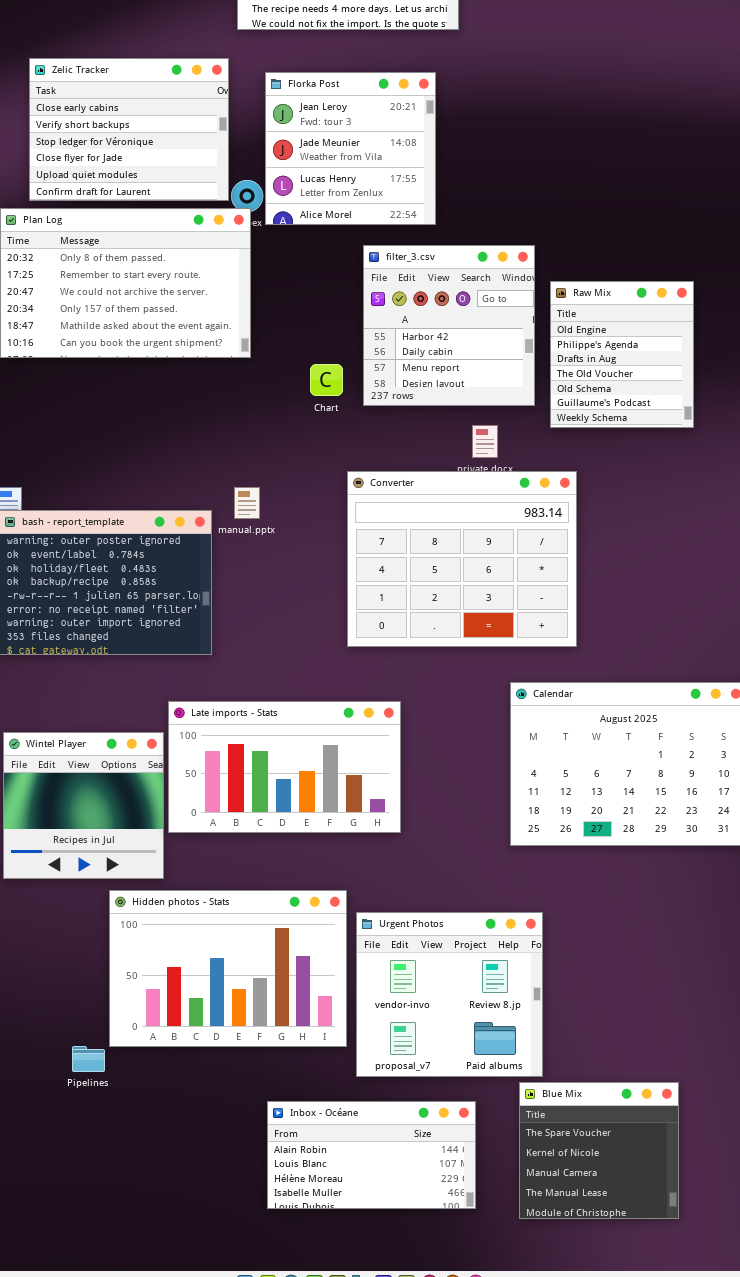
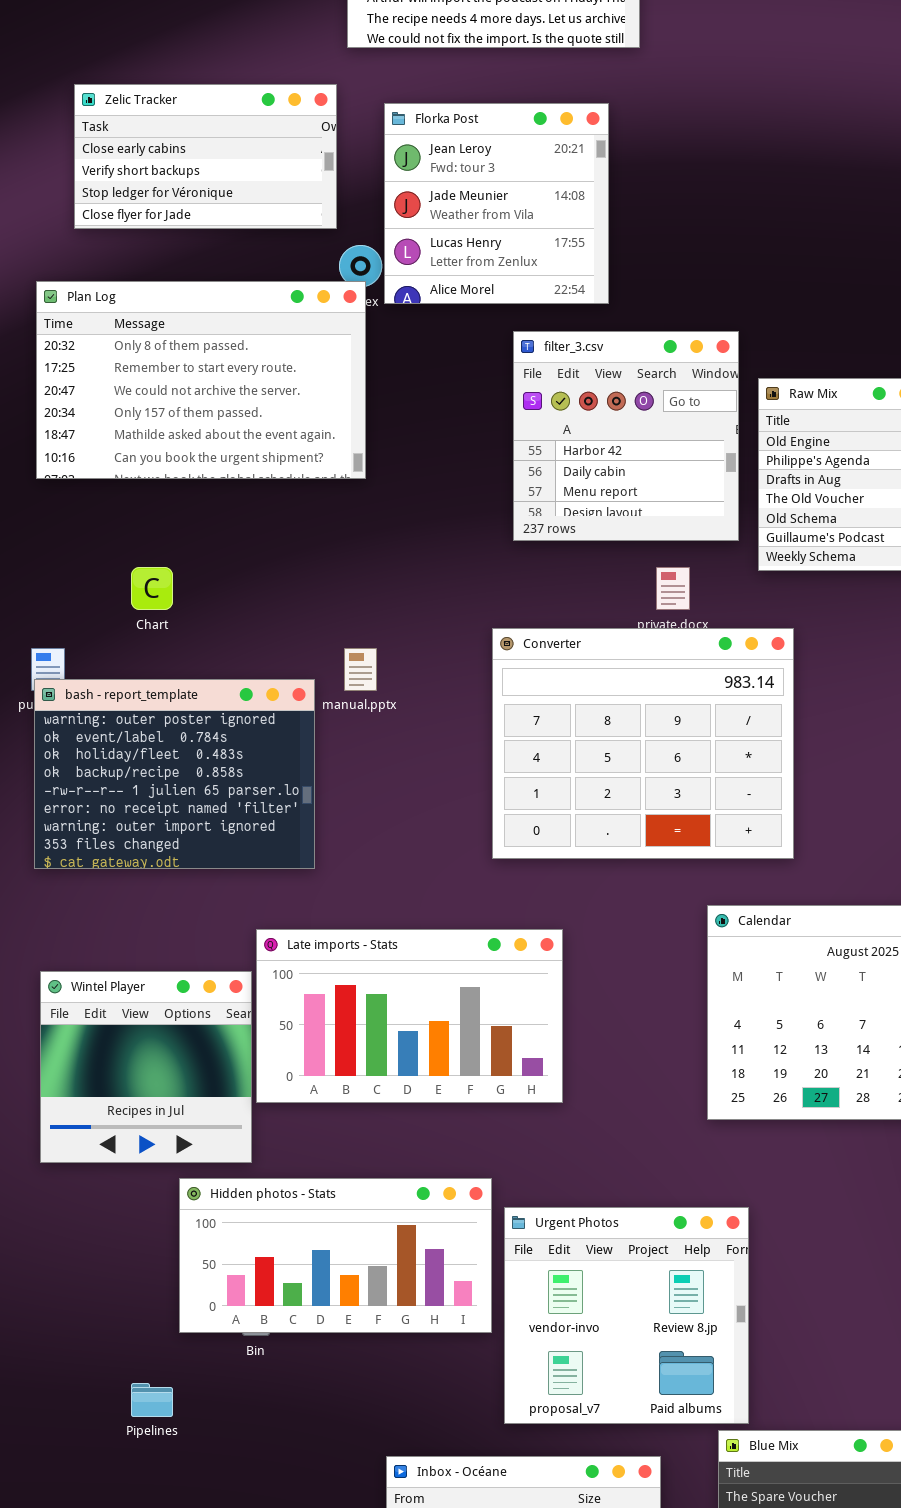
Zelic Tracker: [29,58,229,201] -> [74,84,337,229], resized
Chart: [310,364,343,396] -> [131,567,173,610], moved
Hidden photos - Stats: [109,890,347,1047] -> [179,1178,492,1333], resized

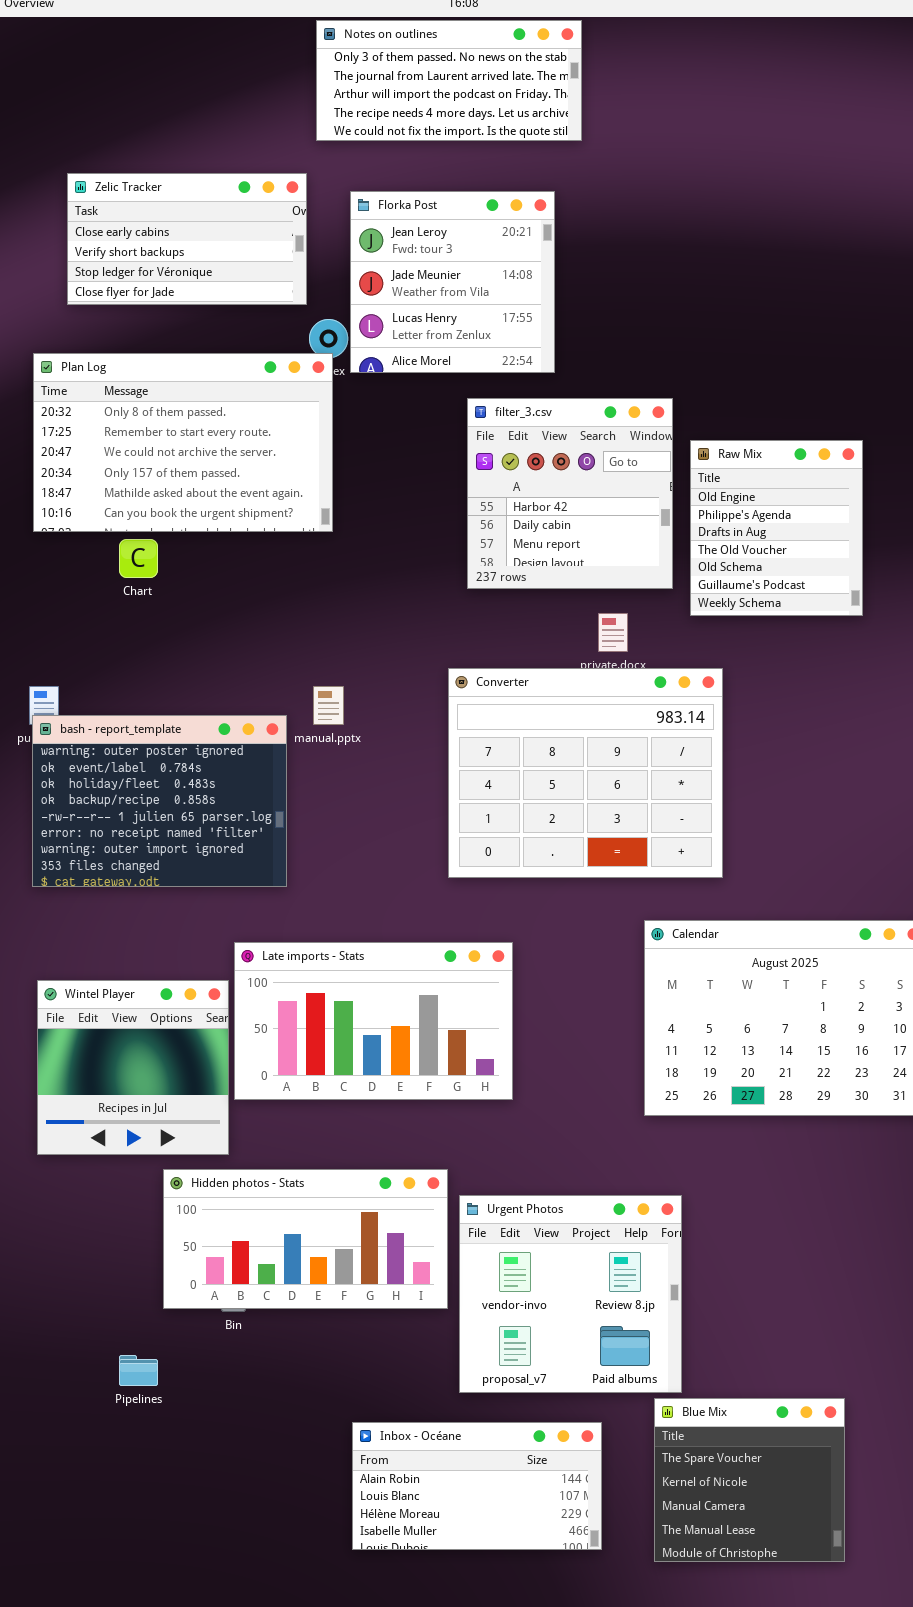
Chart: [131,567,173,610] -> [119,539,158,578], moved

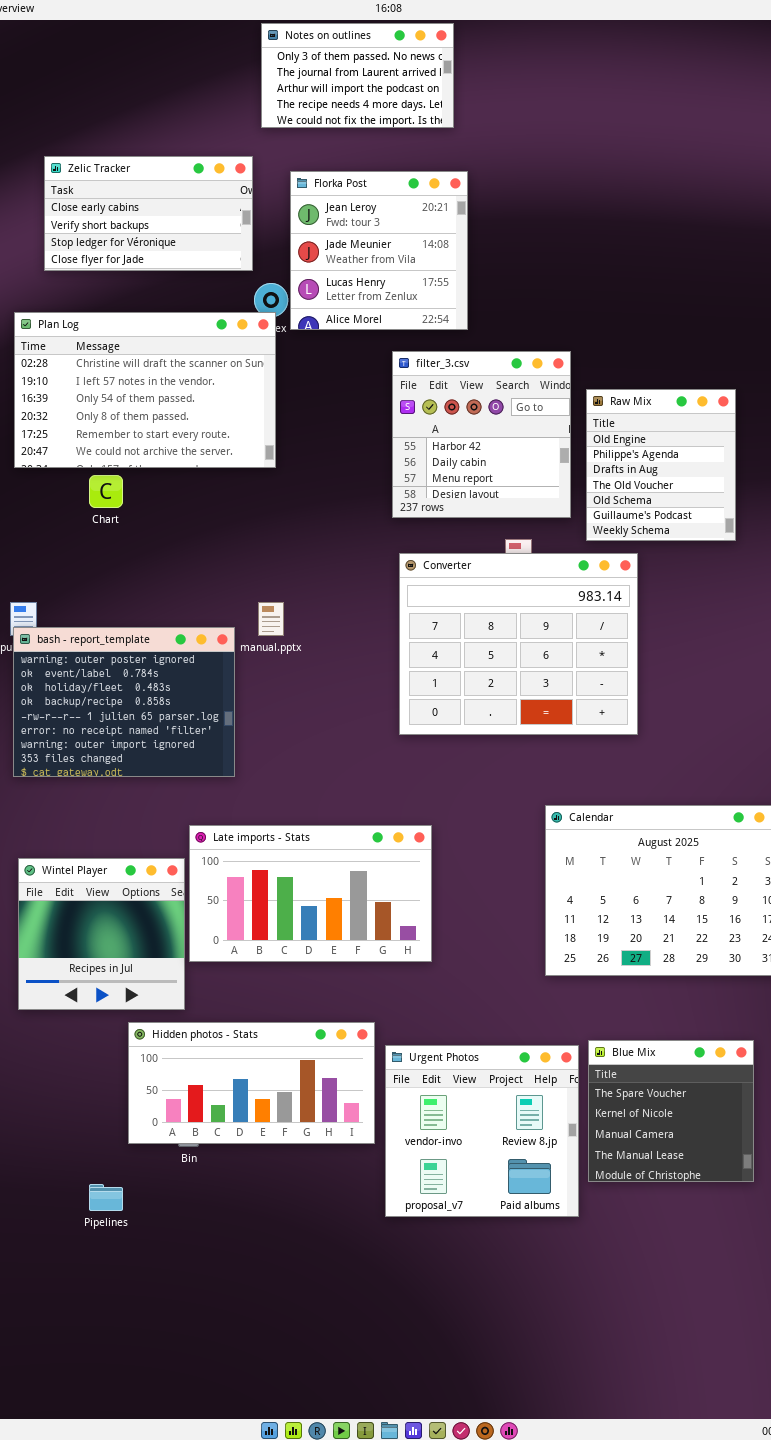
Notes on outlines: [316,20,582,141] -> [261,23,454,128], resized
Plan Log: [33,353,333,532] -> [14,312,276,468], scrolled up 3 rows
Converter: [448,668,723,878] -> [399,553,638,735], moved
Blue Mix: [654,1398,845,1562] -> [588,1040,754,1182], moved
Inbox - Océane: [352,1422,602,1550] -> none, closed

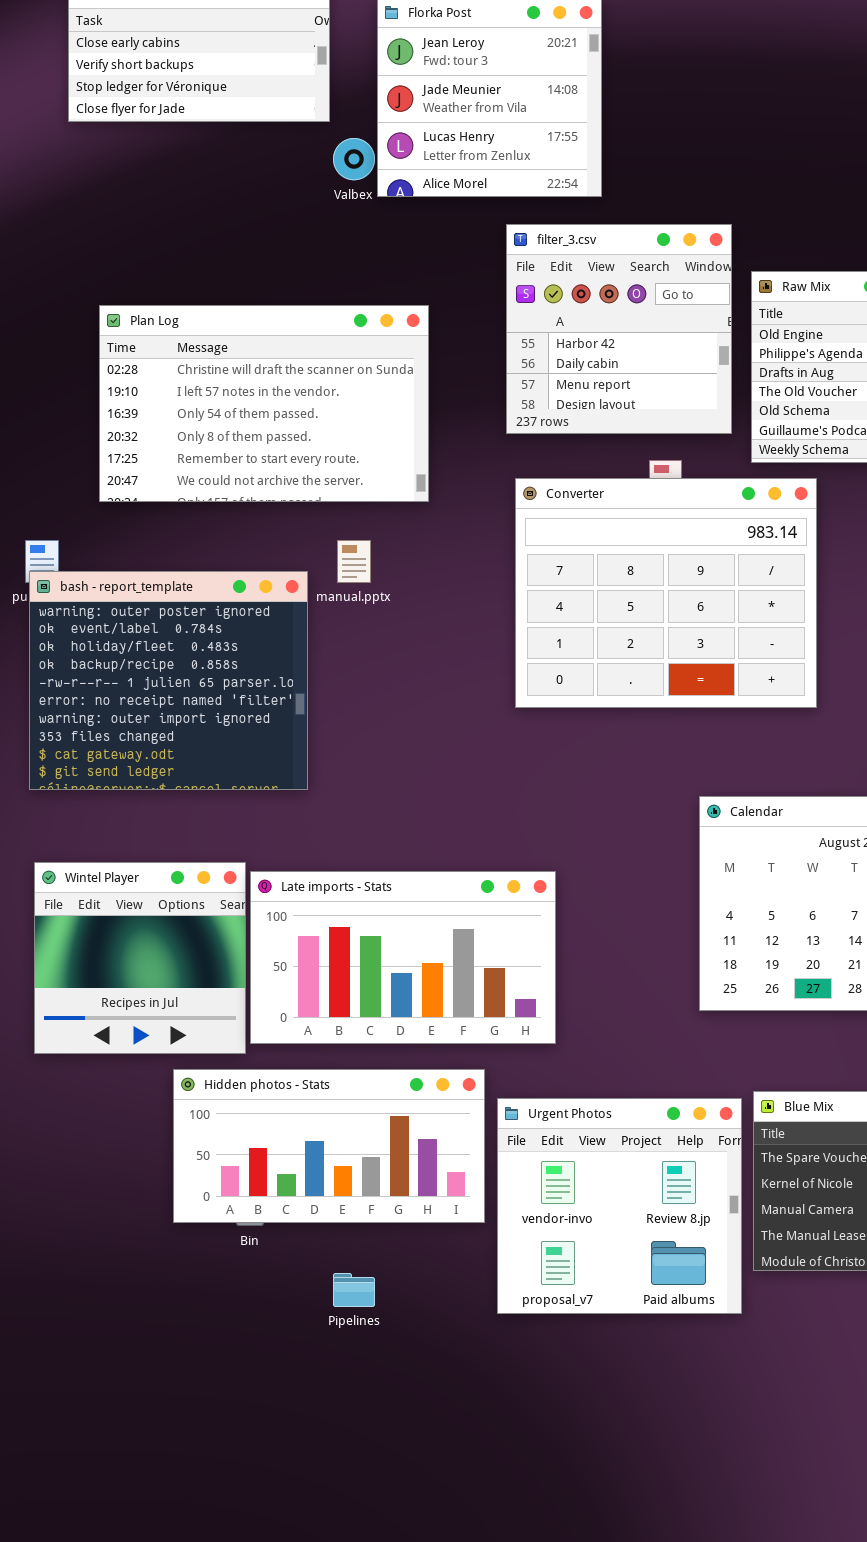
Plan Log: [14,312,276,468] -> [99,305,429,502], moved
bash - report_template: [13,627,235,777] -> [29,571,308,790], resized
Late imports - Stats: [189,825,432,962] -> [250,871,556,1044], moved
Pipelines: [89,1184,123,1211] -> [333,1273,375,1307], moved

